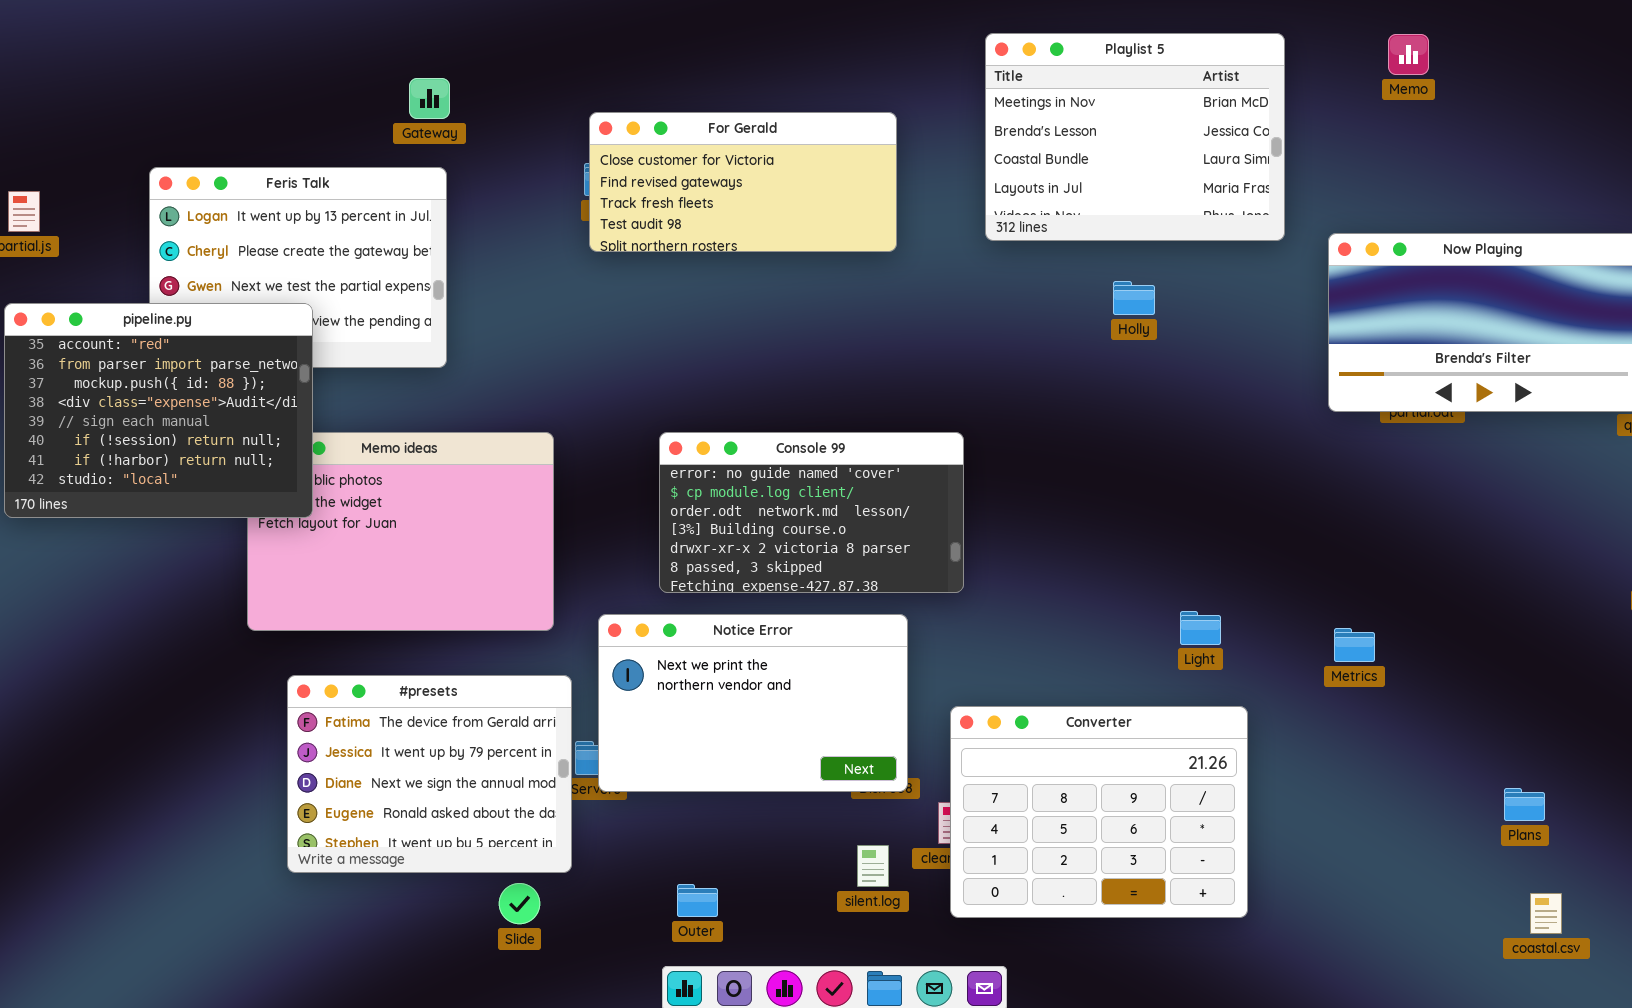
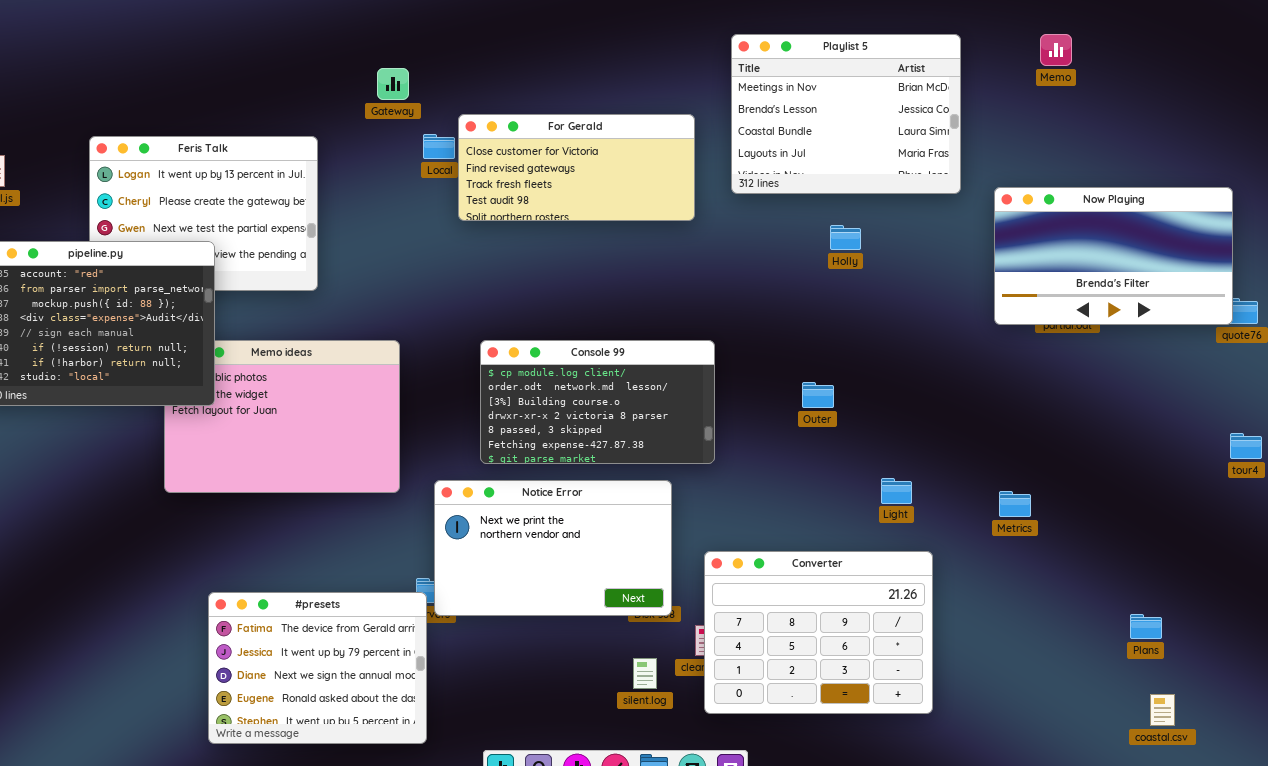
Gateway: [409,78,450,119] -> [377,68,409,100], moved
For Gerald: [589,112,897,252] -> [458,114,695,221], moved
Console 99: [659,432,964,593] -> [480,340,715,464], scrolled down 1 row
#presets: [287,675,572,873] -> [208,592,427,744], moved
Outer: [677,884,718,917] -> [802,382,834,408], moved

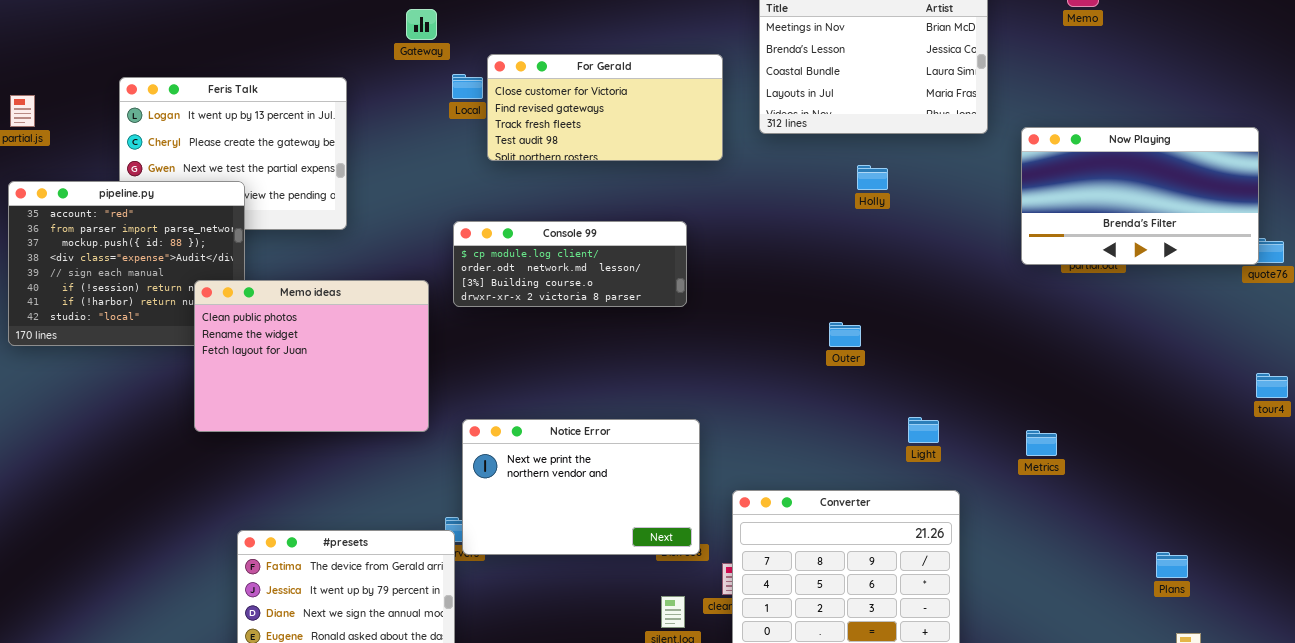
Memo ideas: [164,340,400,493] -> [194,280,429,432], raised
Console 99: [480,340,715,464] -> [453,221,687,307], moved, resized

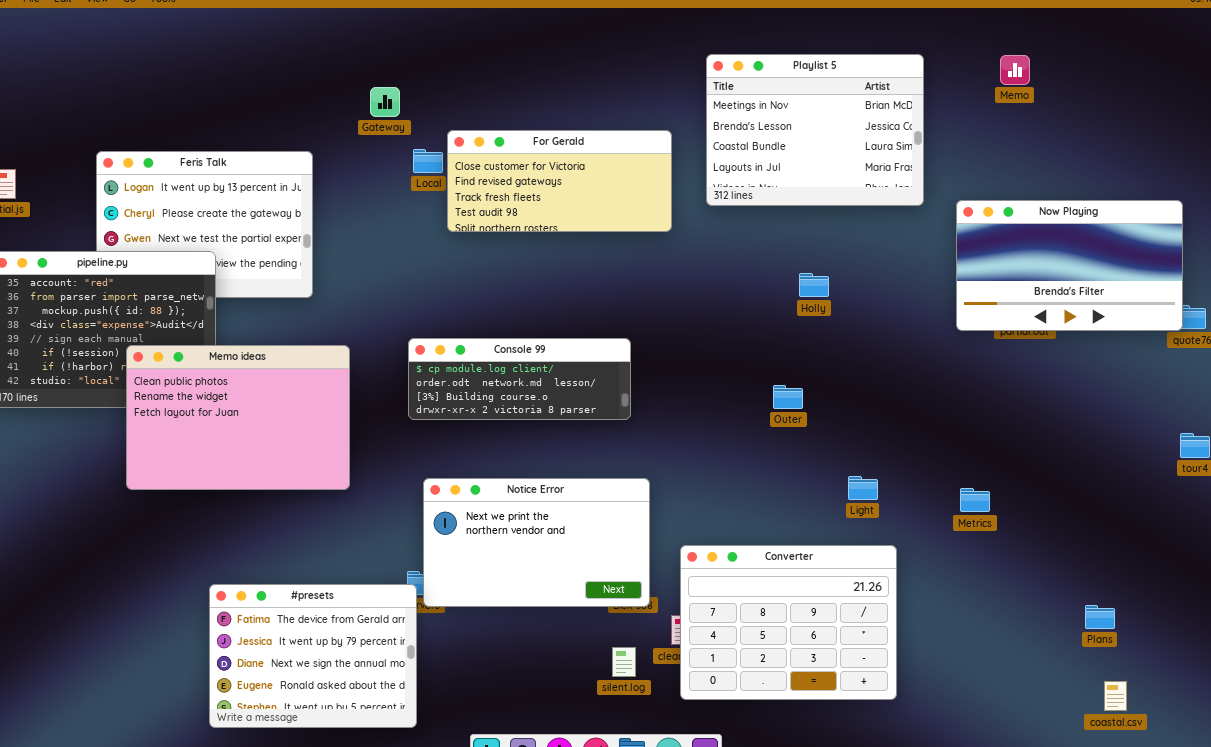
Holly: [857,165,888,190] -> [799,273,829,297], moved
Console 99: [453,221,687,307] -> [408,338,631,420], moved
Memo ideas: [194,280,429,432] -> [126,345,350,490], moved

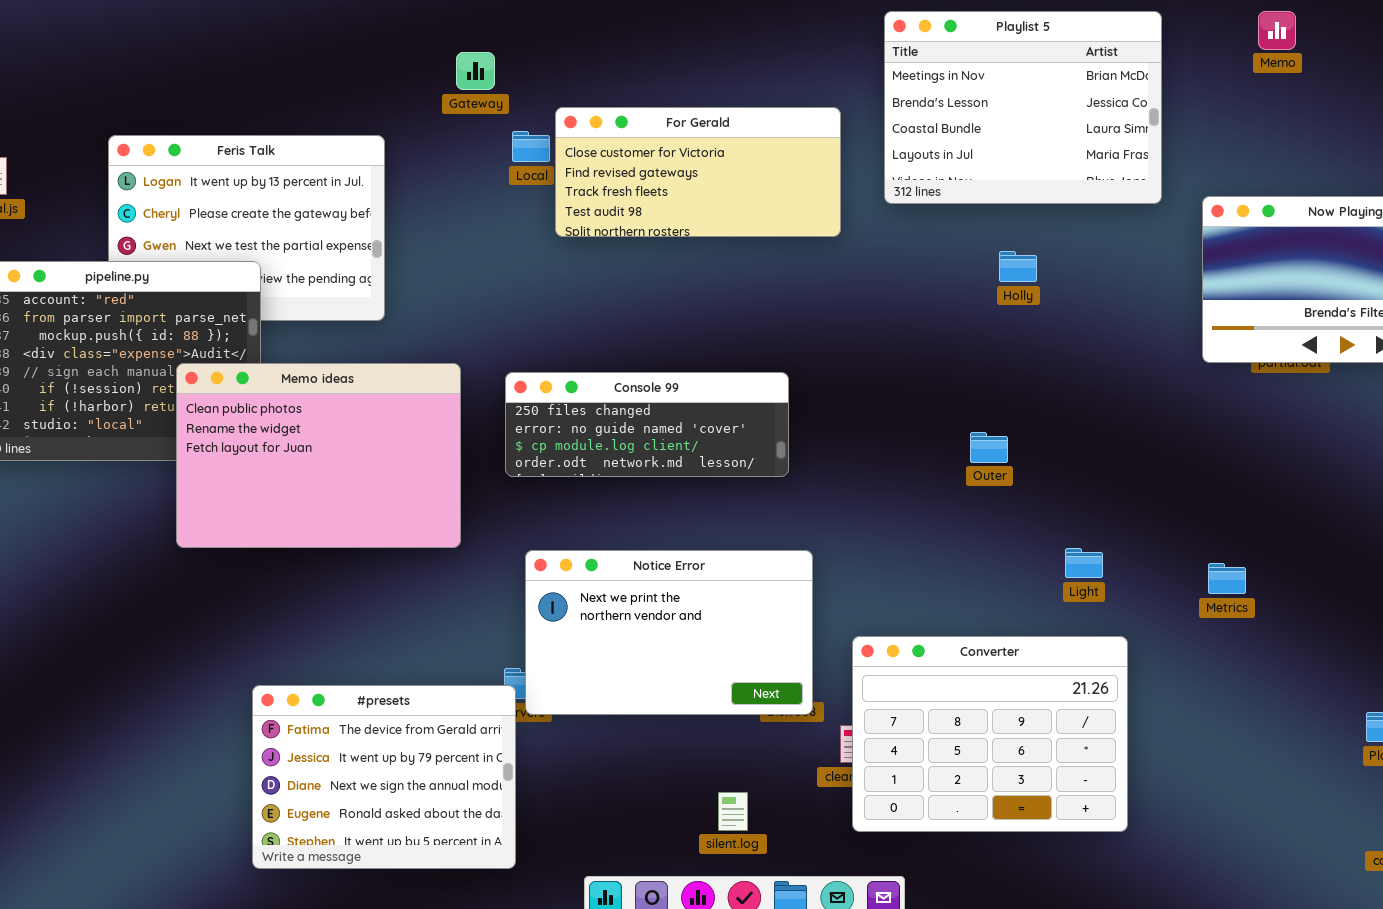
Holly: [799,273,829,297] -> [999,251,1037,282], moved
Console 99: [408,338,631,420] -> [505,372,789,477], scrolled up 2 rows
Memo ideas: [126,345,350,490] -> [176,363,461,548], moved
silent.log: [612,647,636,677] -> [718,792,748,831], moved

